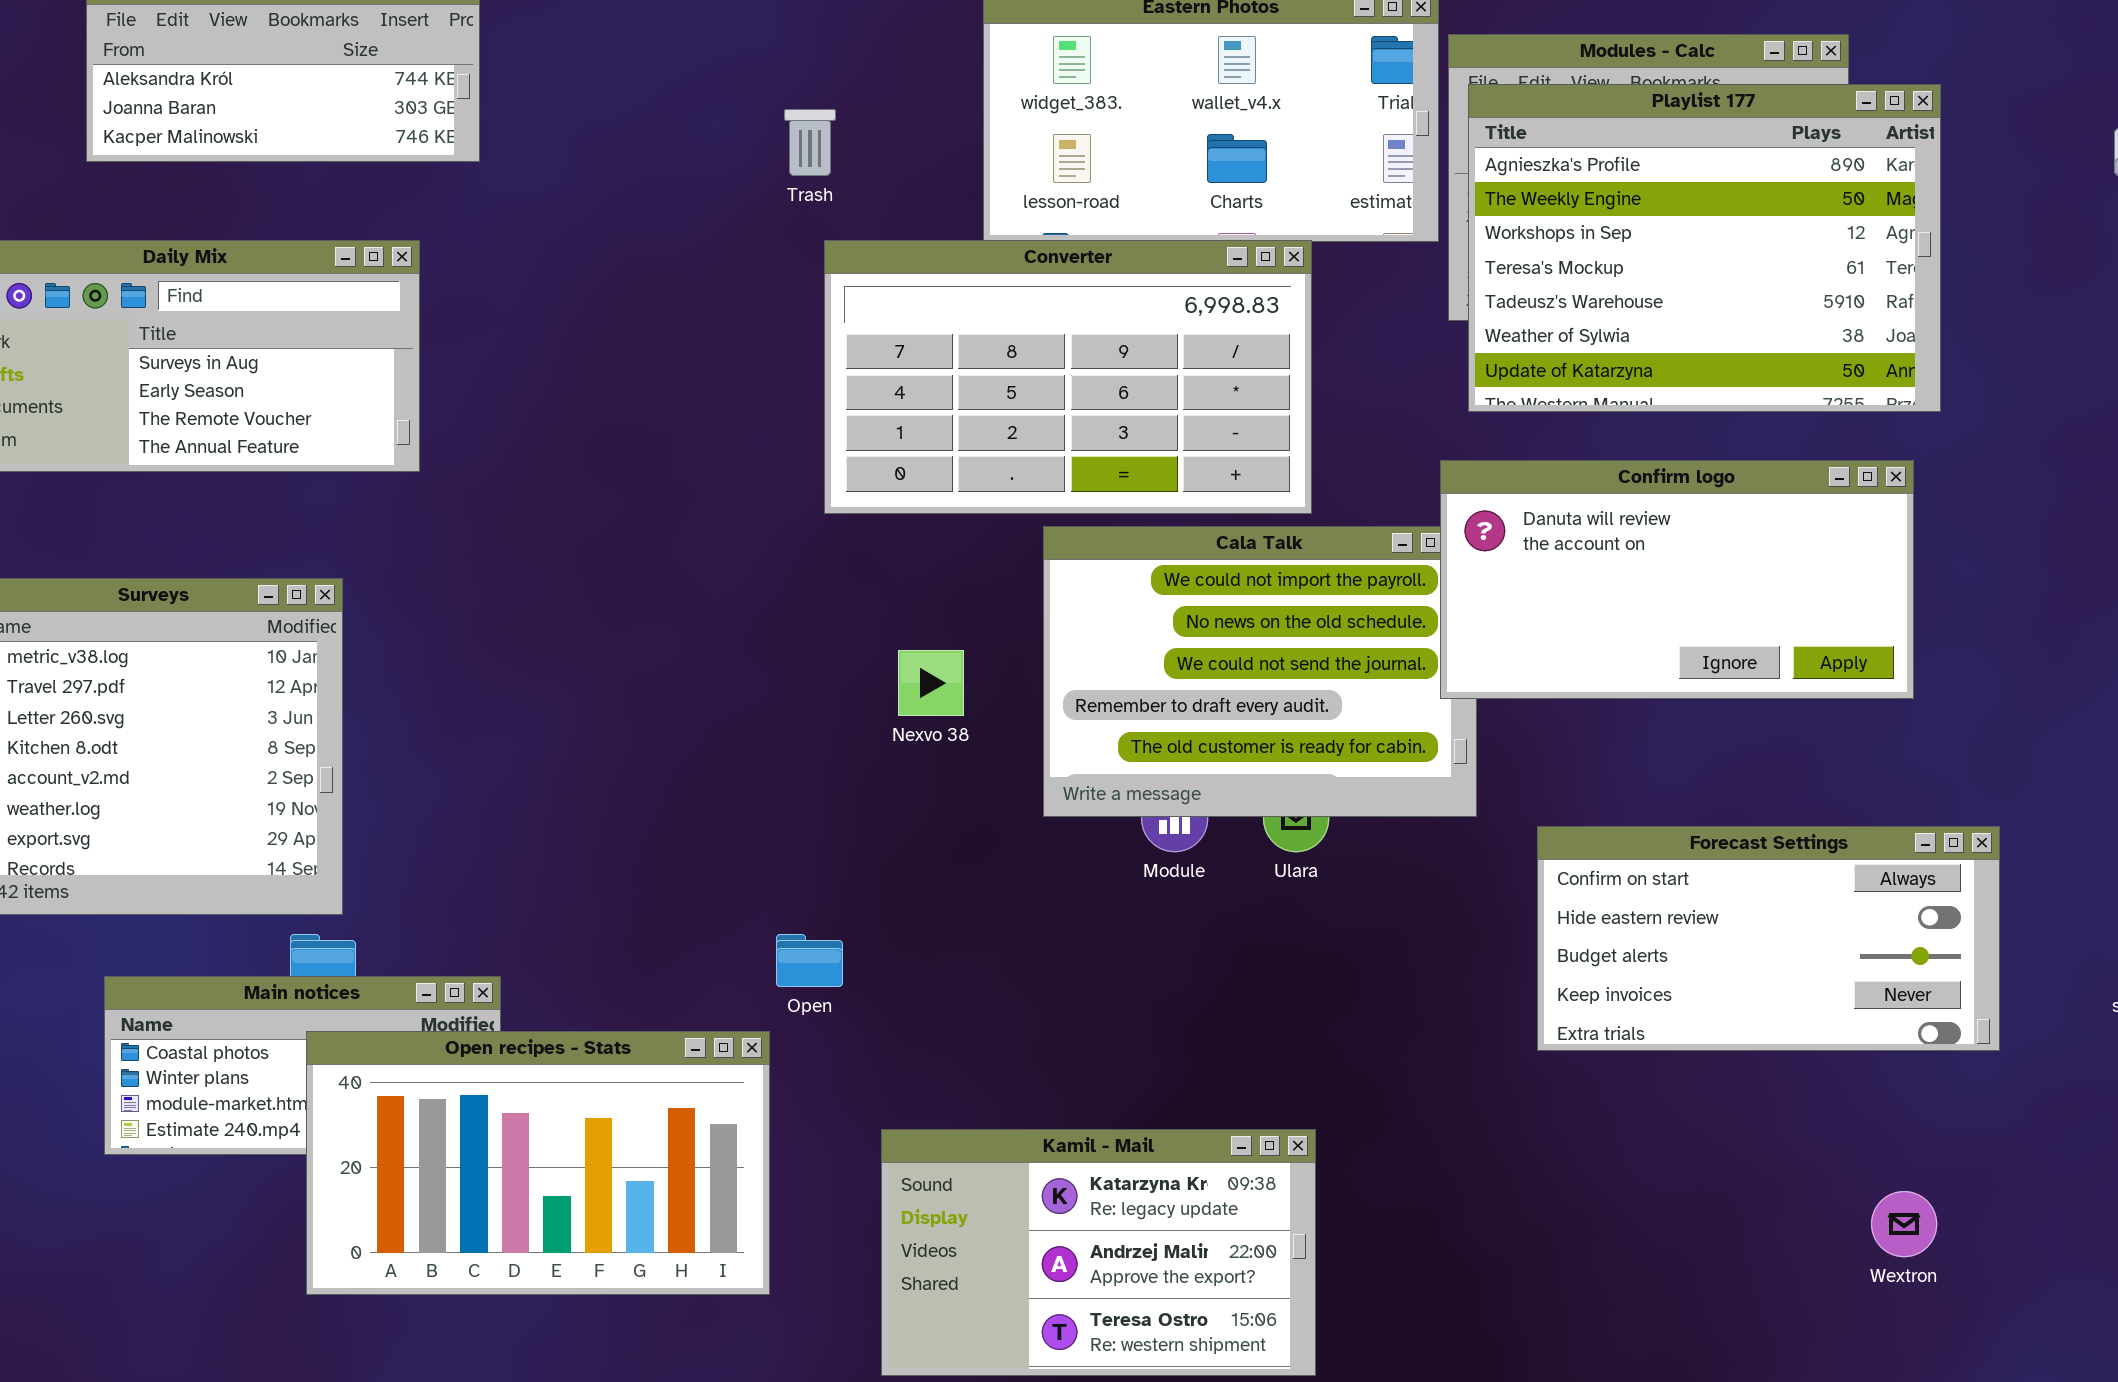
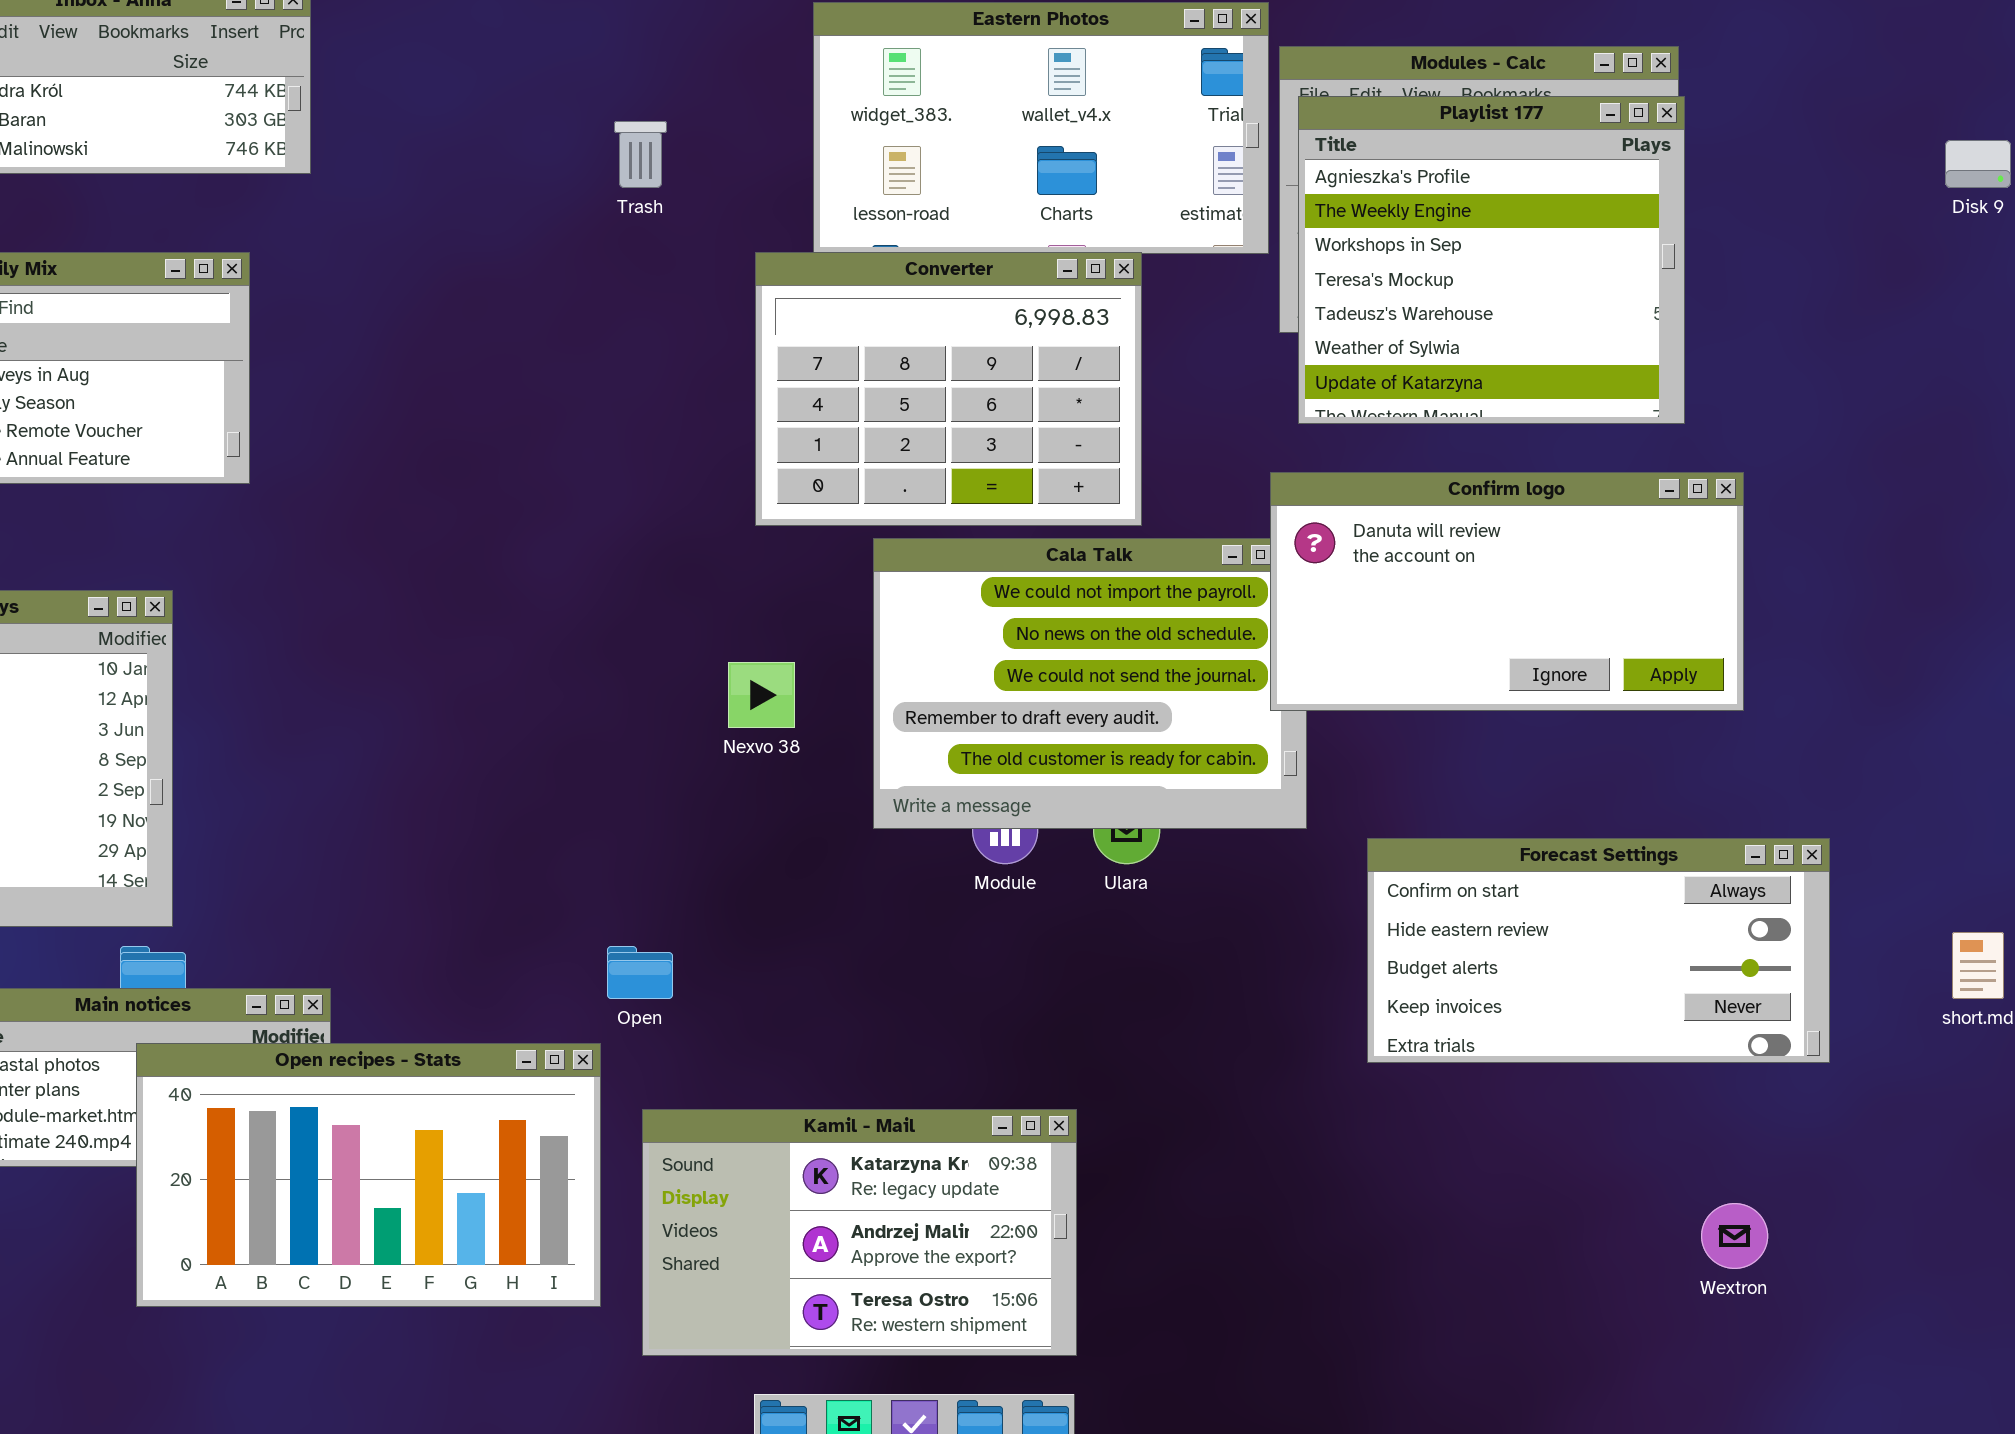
Playlist 177: [1468,84,1941,412] -> [1298,96,1685,424], resized
Converter: [824,240,1312,514] -> [755,252,1142,526], resized
Kamil - Mail: [881,1129,1316,1376] -> [642,1109,1077,1356], moved

